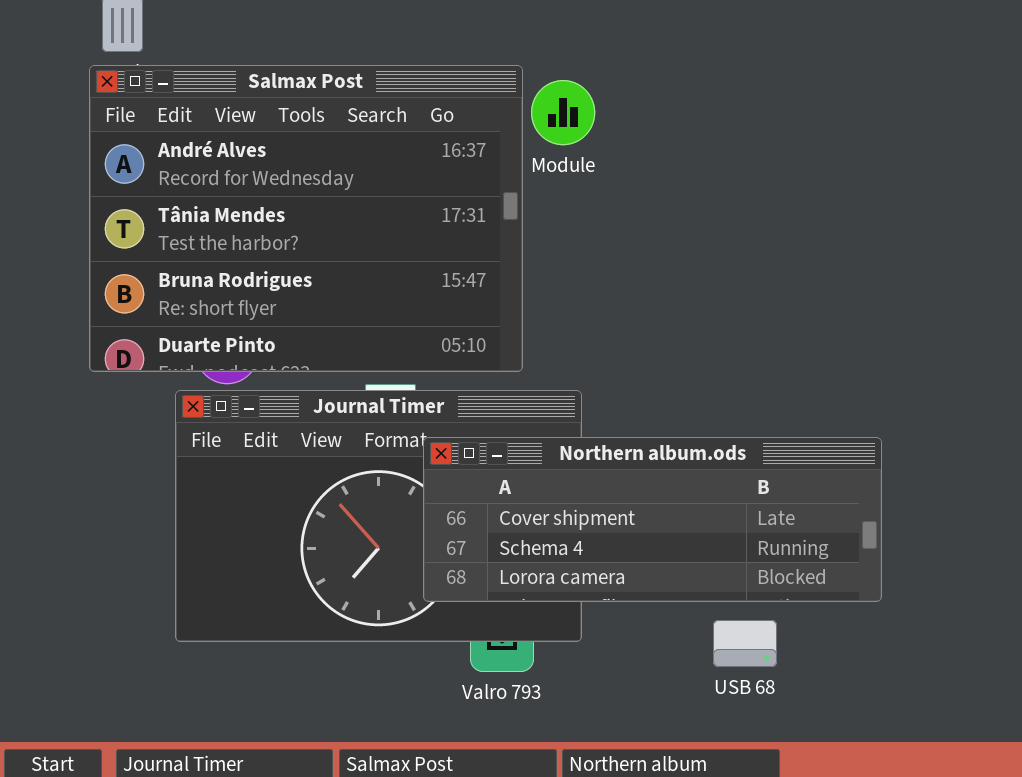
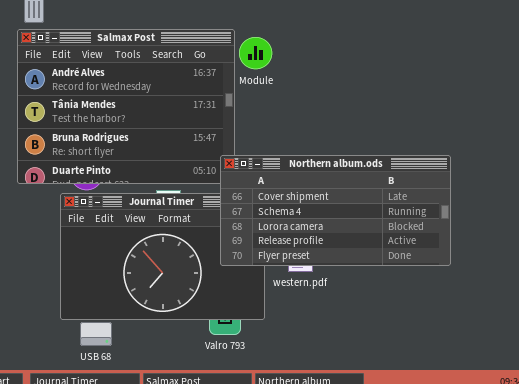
Northern album.ods: [423,437,882,602] -> [220,155,451,266], moved, resized
USB 68: [713,620,777,667] -> [80,322,112,346], moved

